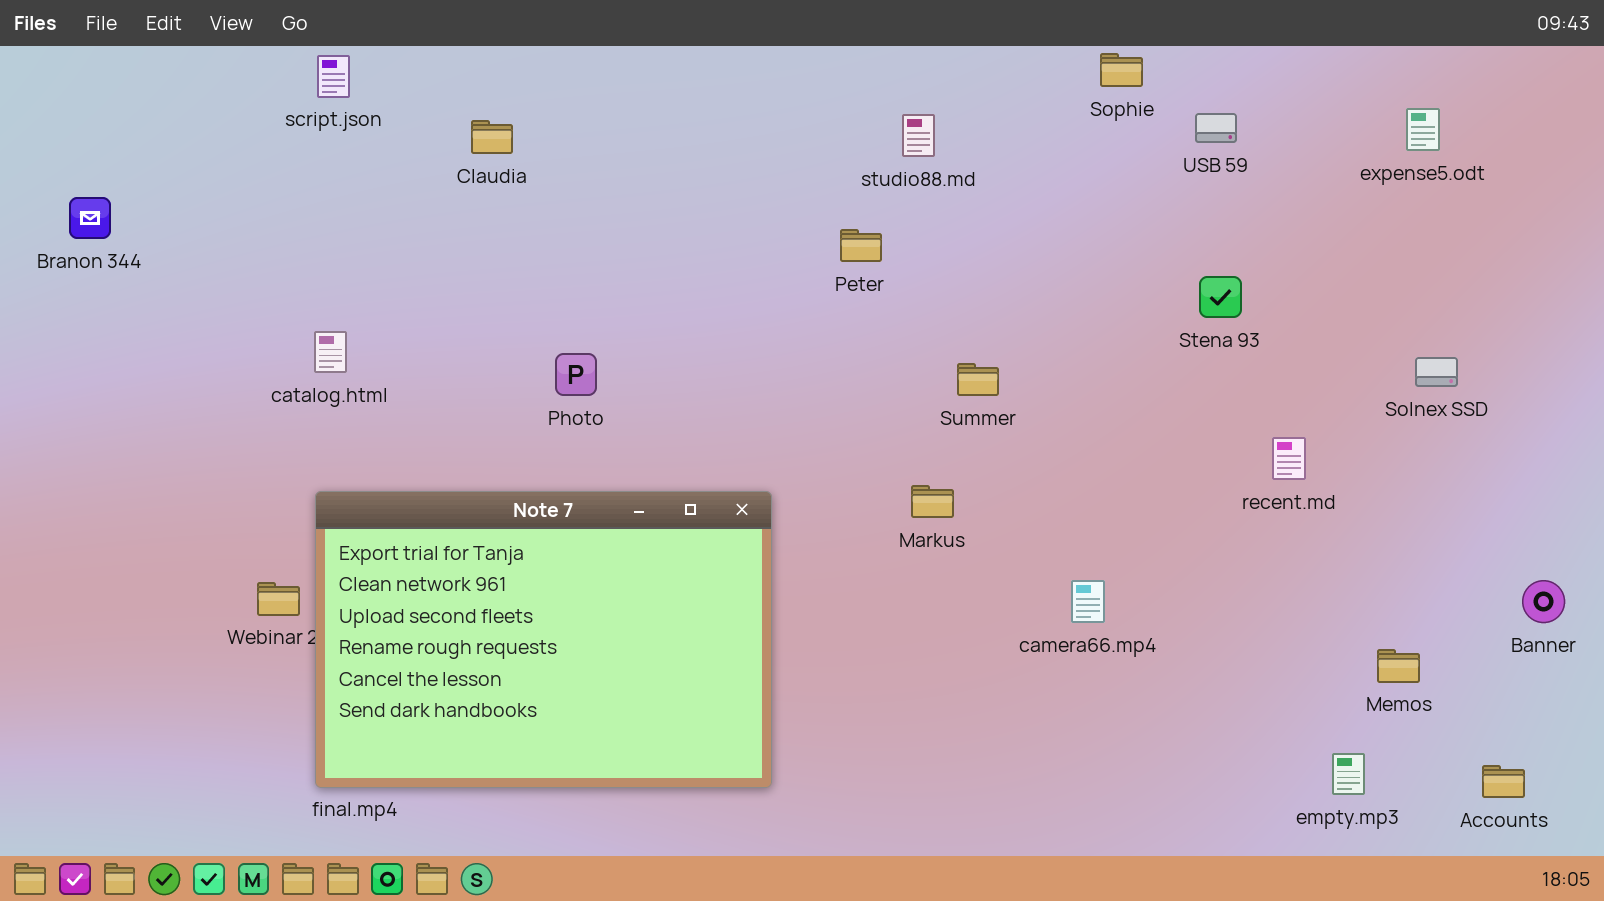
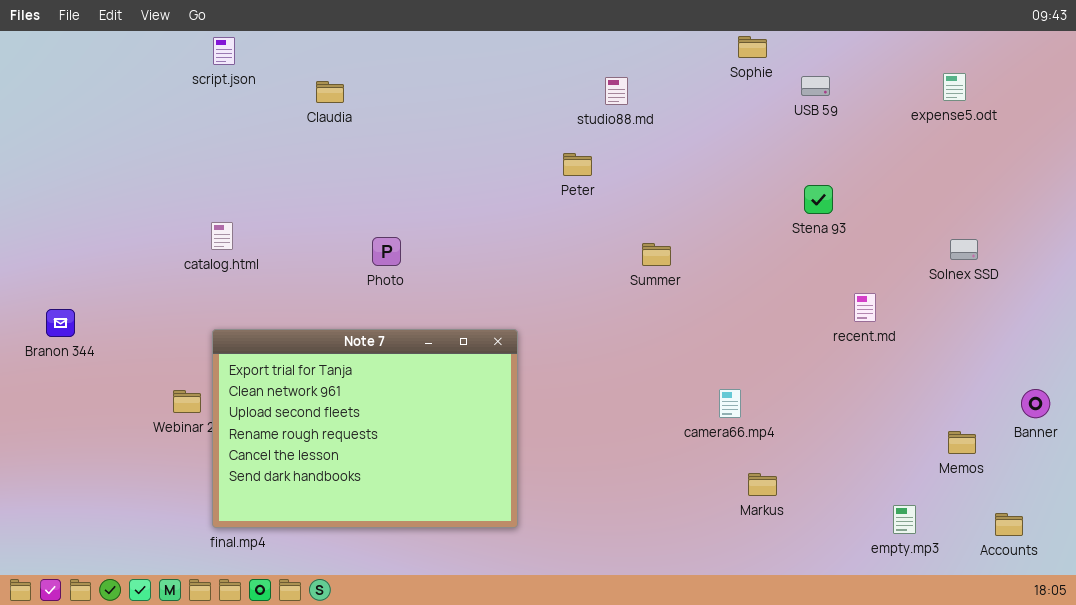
Branon 344: [69,197,111,239] -> [46,309,75,337], moved
Markus: [911,485,954,518] -> [748,473,777,496], moved
Memos: [1377,649,1420,683] -> [948,431,976,454], moved

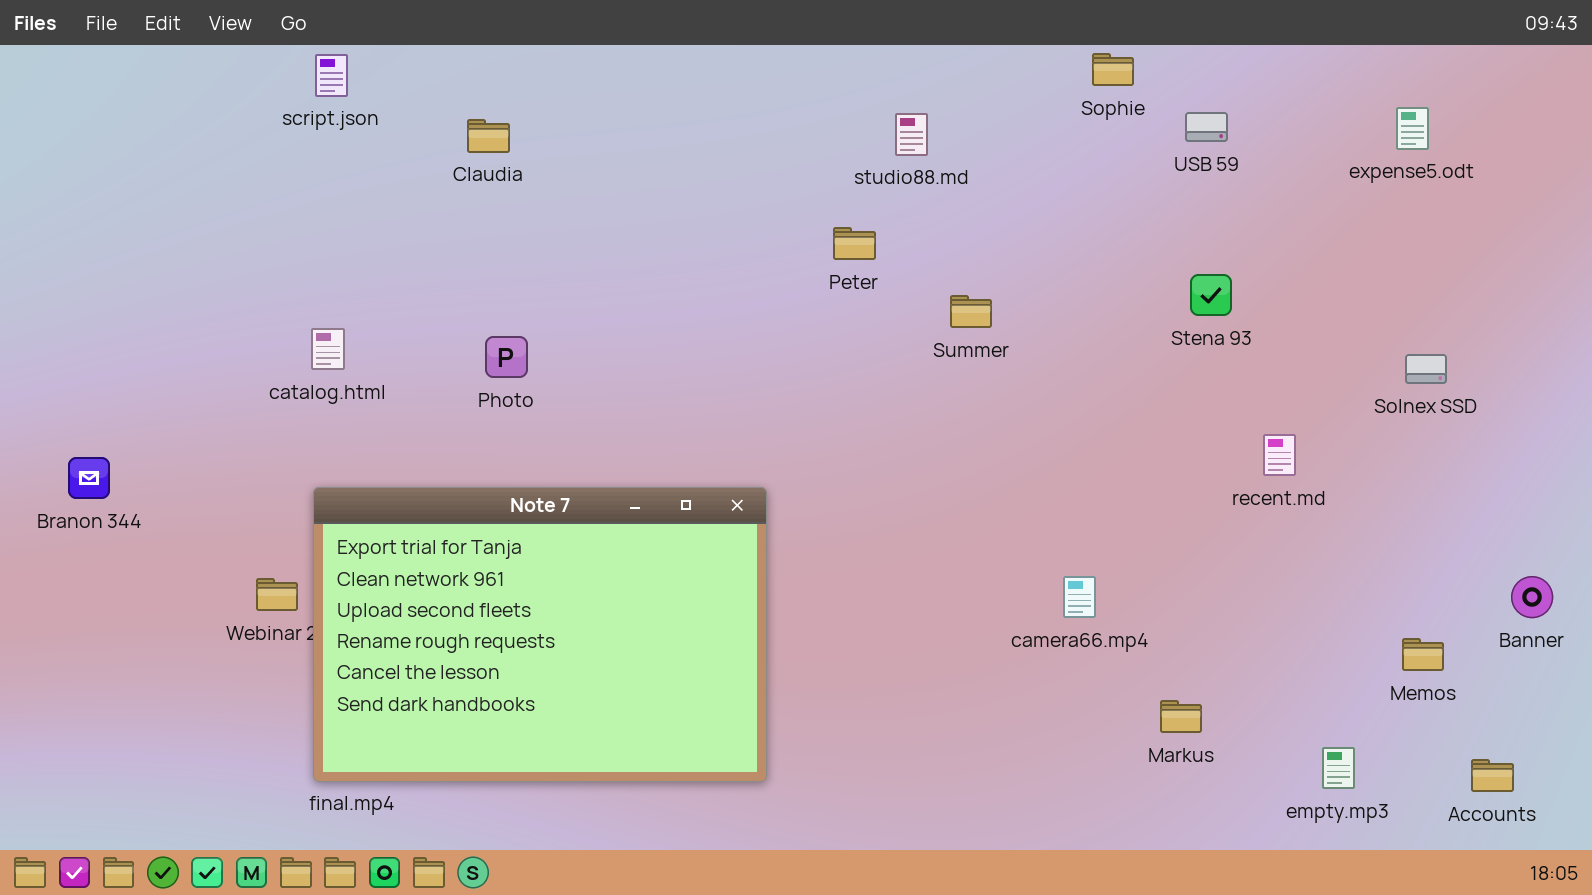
Photo: [372,237,401,266] -> [485,336,528,378], moved
Summer: [642,243,671,266] -> [950,295,992,328], moved
Markus: [748,473,777,496] -> [1160,700,1202,733], moved

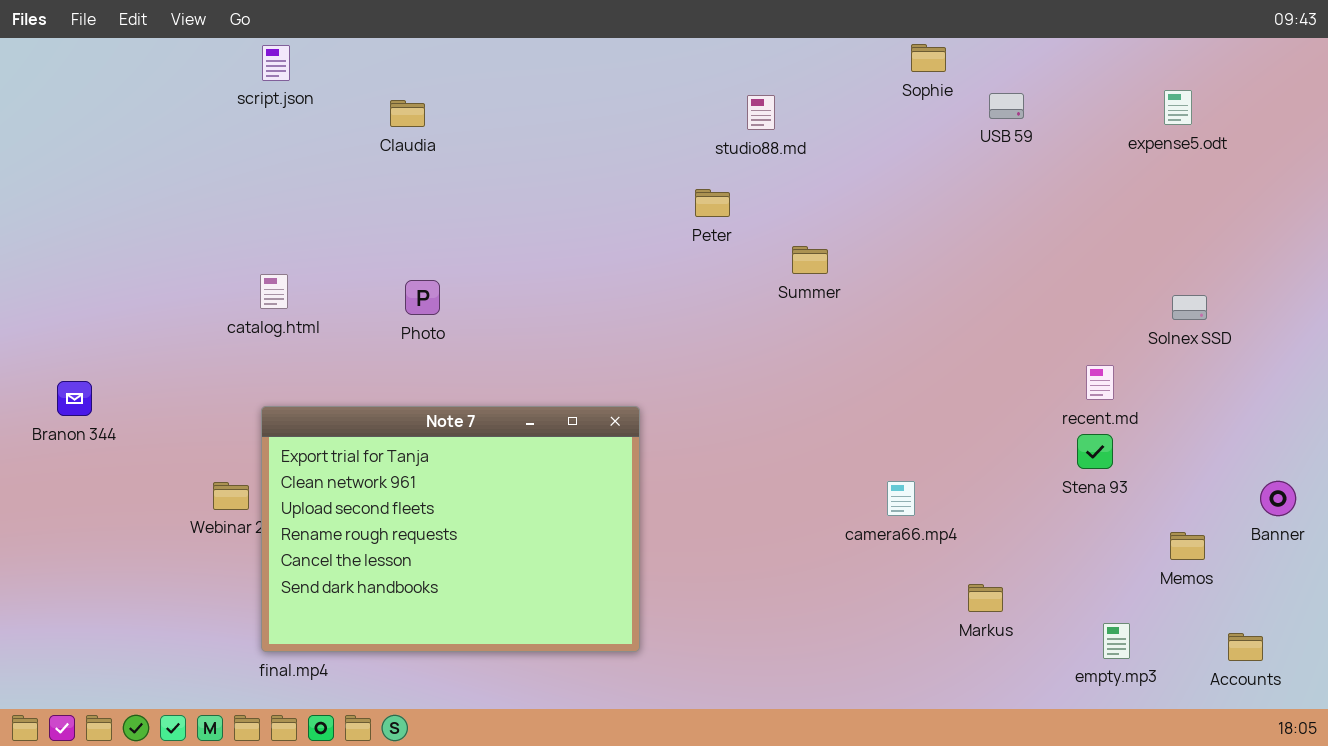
Stena 93: [1190,274,1232,316] -> [1077,434,1113,469], moved
recent.md: [1263,434,1296,476] -> [1086,365,1114,400], moved

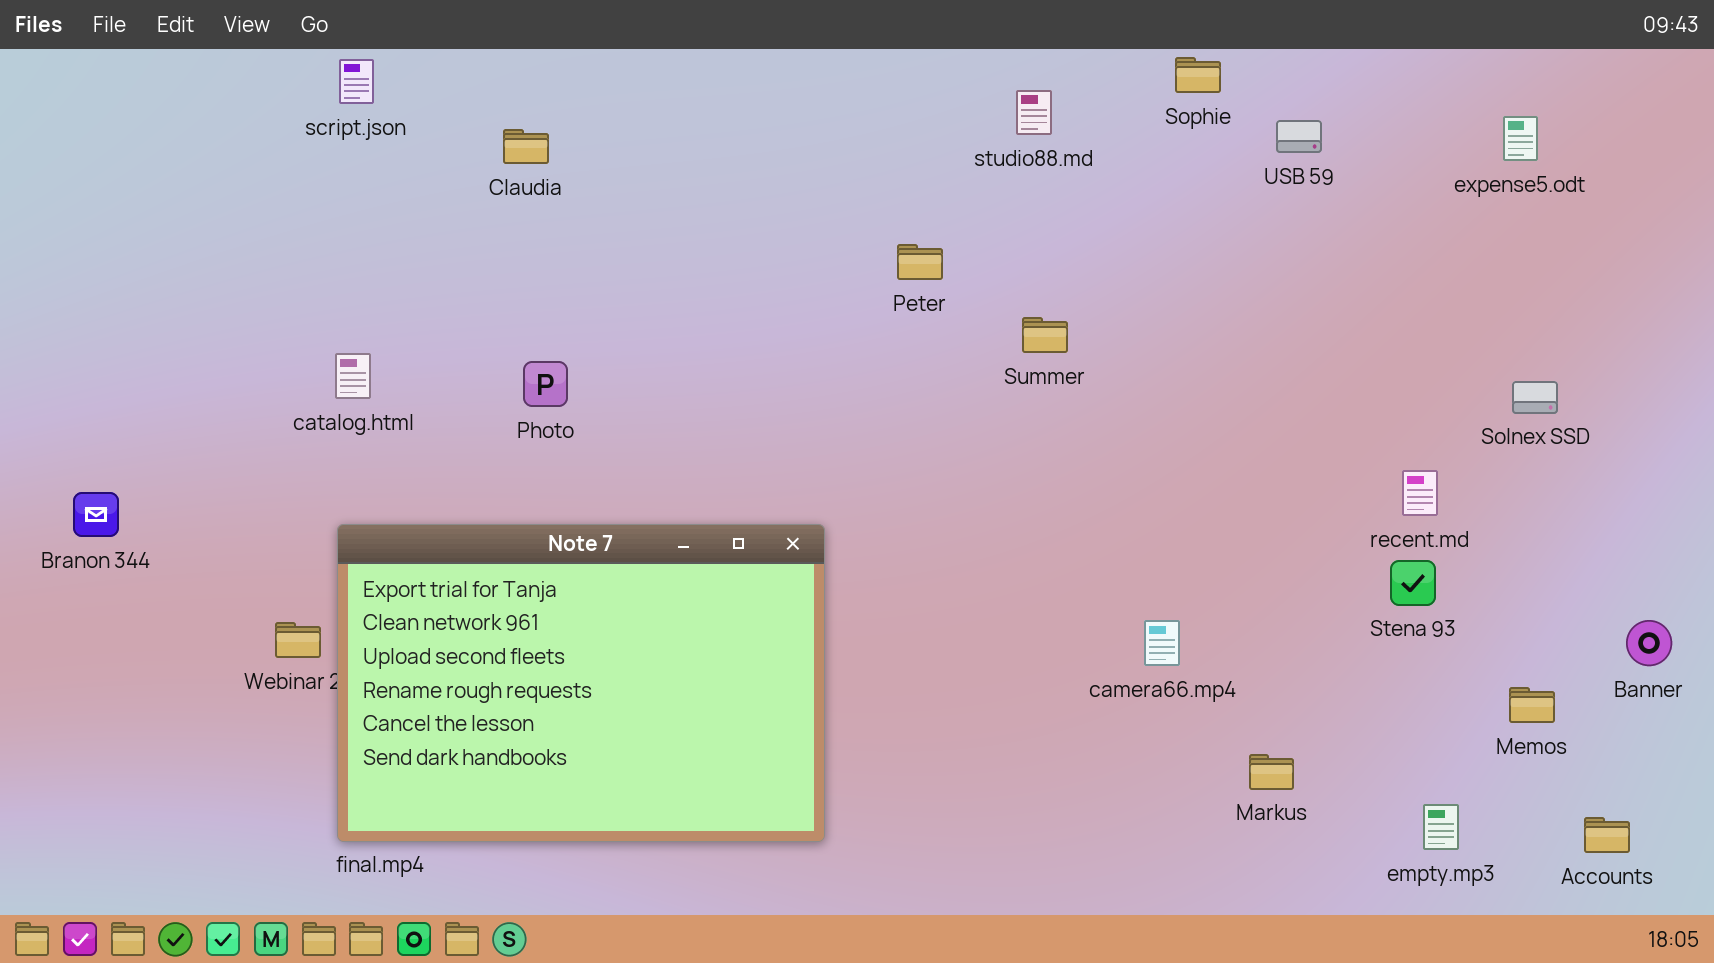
studio88.md: [747,95,775,130] -> [1016,90,1052,135], moved

